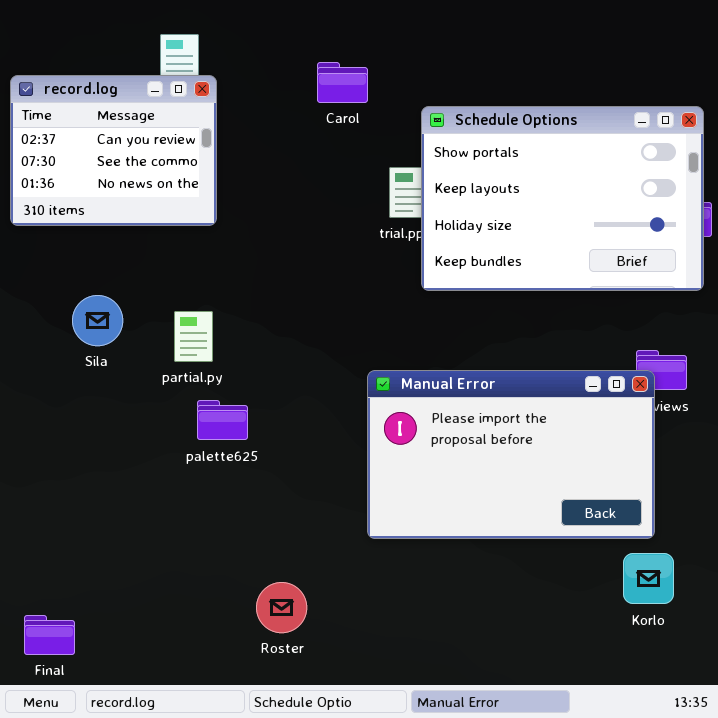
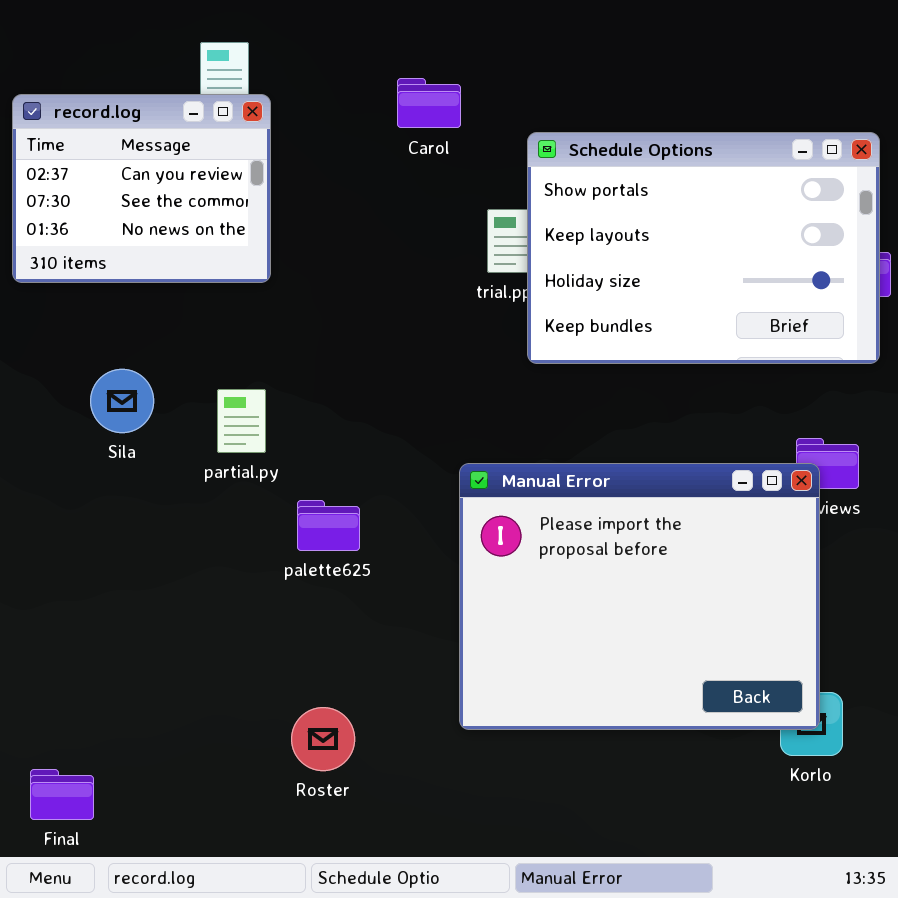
Manual Error: [367,370,655,539] -> [459,463,820,730], resized
palette625: [197,400,248,440] -> [297,500,360,551], moved
Roster: [256,582,307,633] -> [291,707,355,771], moved

